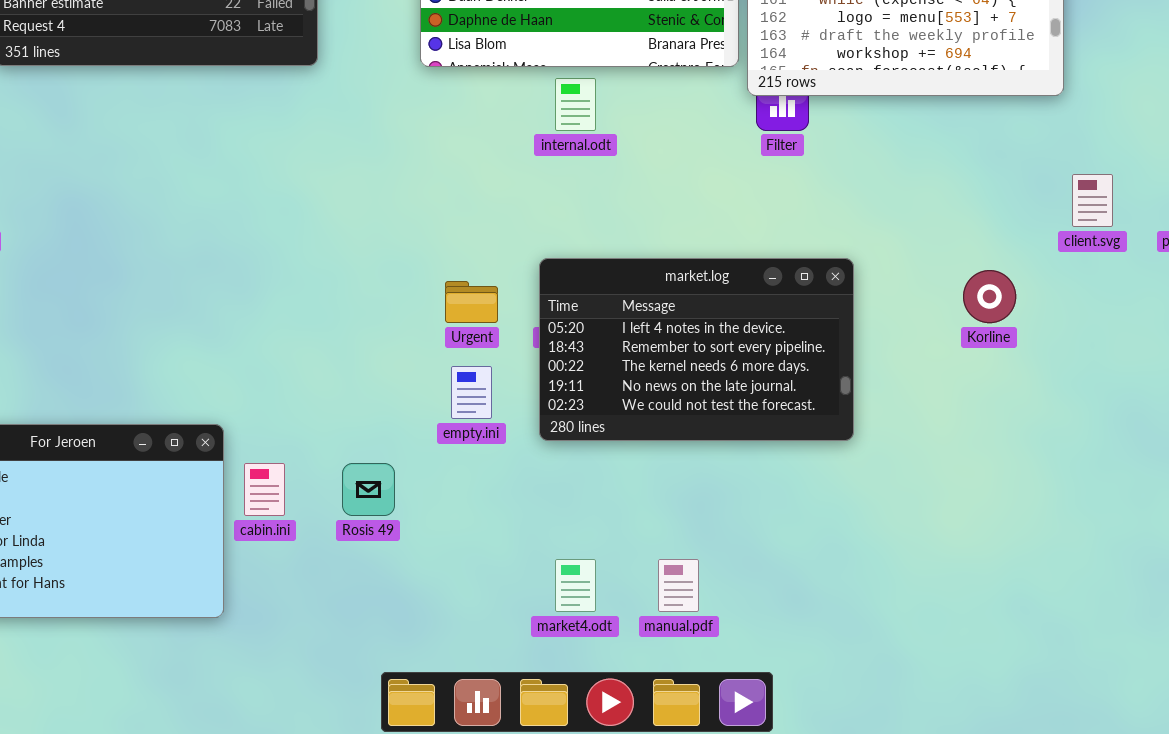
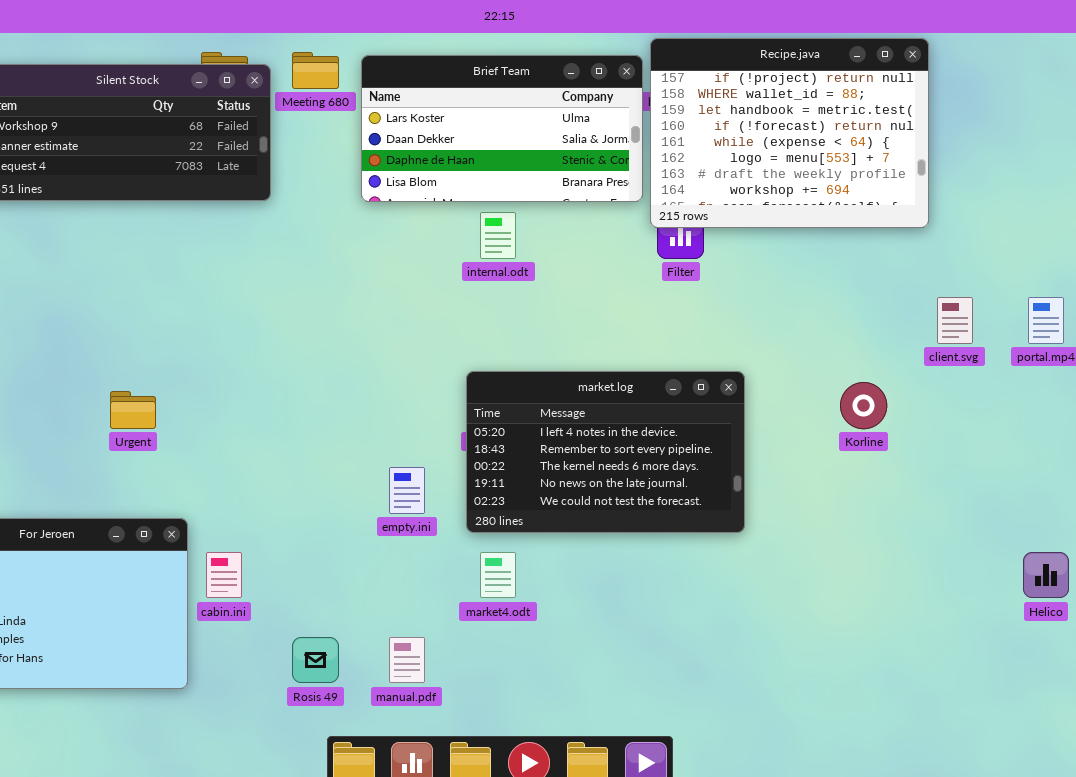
Urgent: [445,281,498,323] -> [110,391,156,429], moved
Rosis 49: [342,463,395,516] -> [292,637,339,683], moved
market4.odt: [555,559,596,612] -> [480,552,516,598], moved
manual.pdf: [658,559,699,612] -> [389,637,425,683], moved

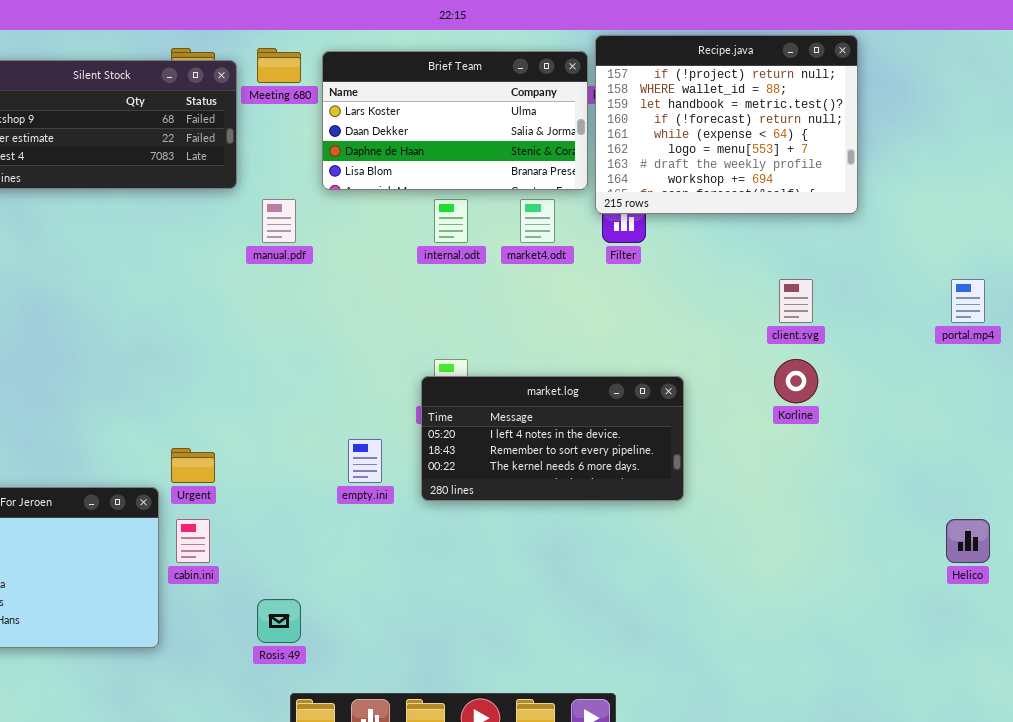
client.svg: [937,297,973,344] -> [779,279,813,323], moved
market.log: [466,371,745,533] -> [421,376,684,501], resized
Urgent: [110,391,156,429] -> [171,448,215,483], moved
market4.odt: [480,552,516,598] -> [520,199,555,243], moved
manual.pdf: [389,637,425,683] -> [262,199,296,243], moved

